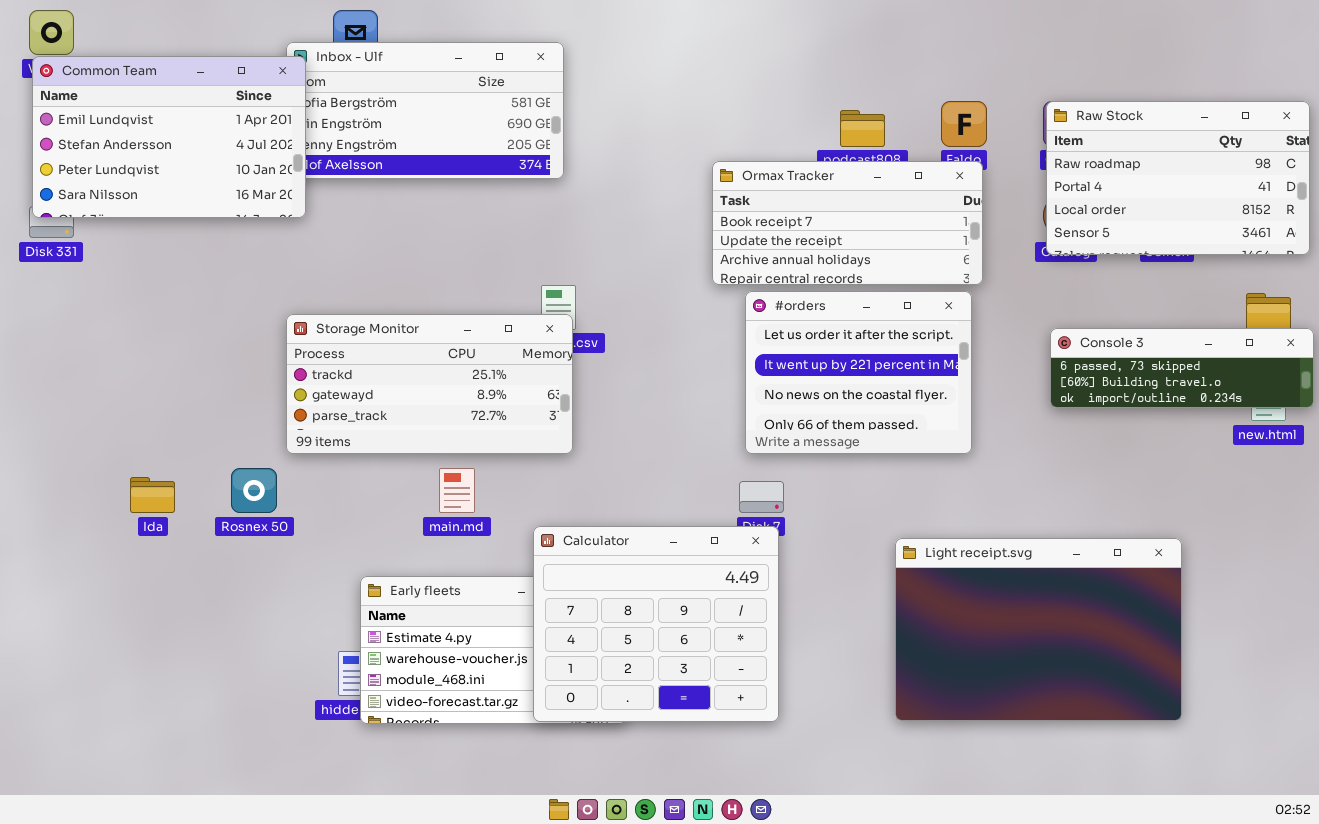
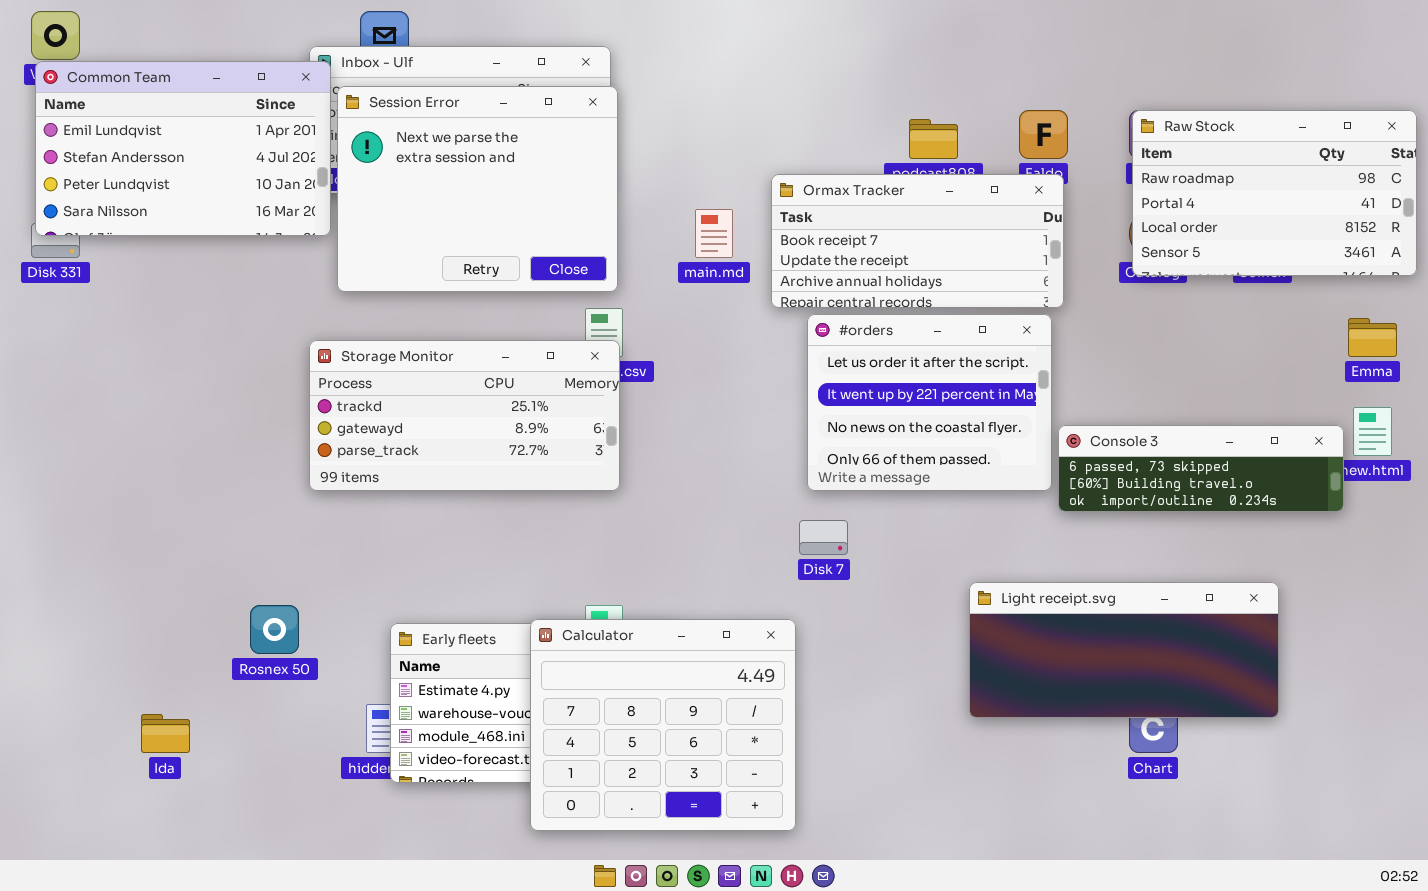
Session Error: none -> [337,86,618,292], opened
Console 3: [1050,328,1314,408] -> [1058,425,1344,512], moved
Rosnex 50: [231,468,277,513] -> [250,605,299,654], moved
main.md: [439,468,475,513] -> [695,209,733,258], moved
Ida: [130,477,175,513] -> [141,714,190,753], moved
Calculator: [533,526,779,722] -> [530,619,796,831], moved
Light receipt.svg: [895,538,1182,721] -> [969,582,1279,718], resized

